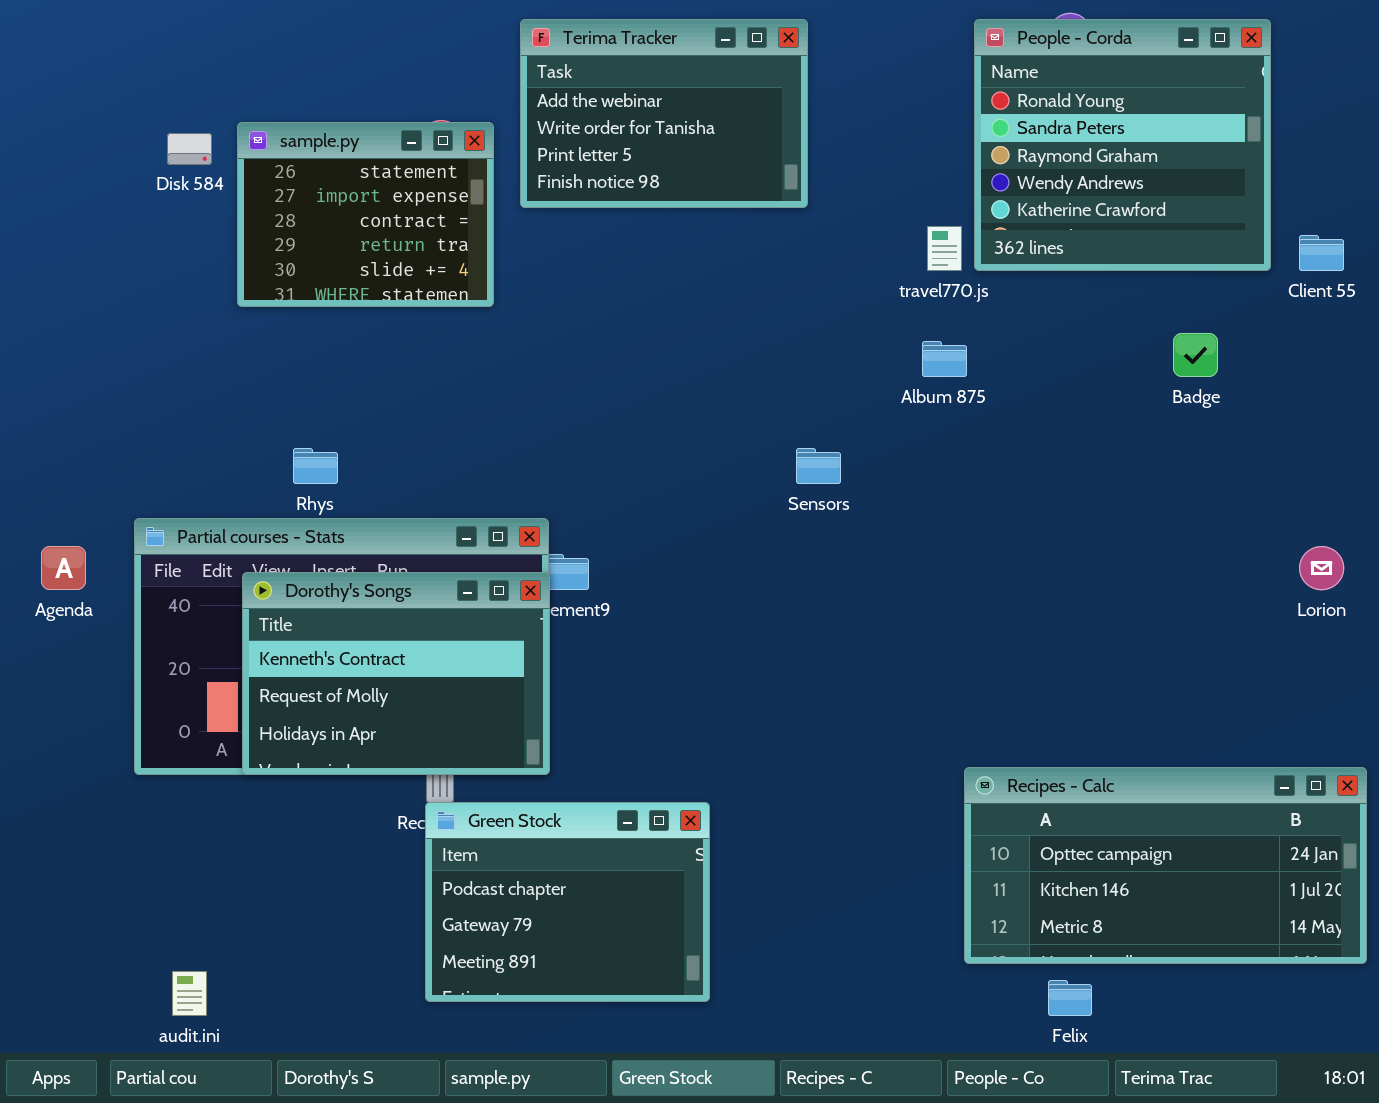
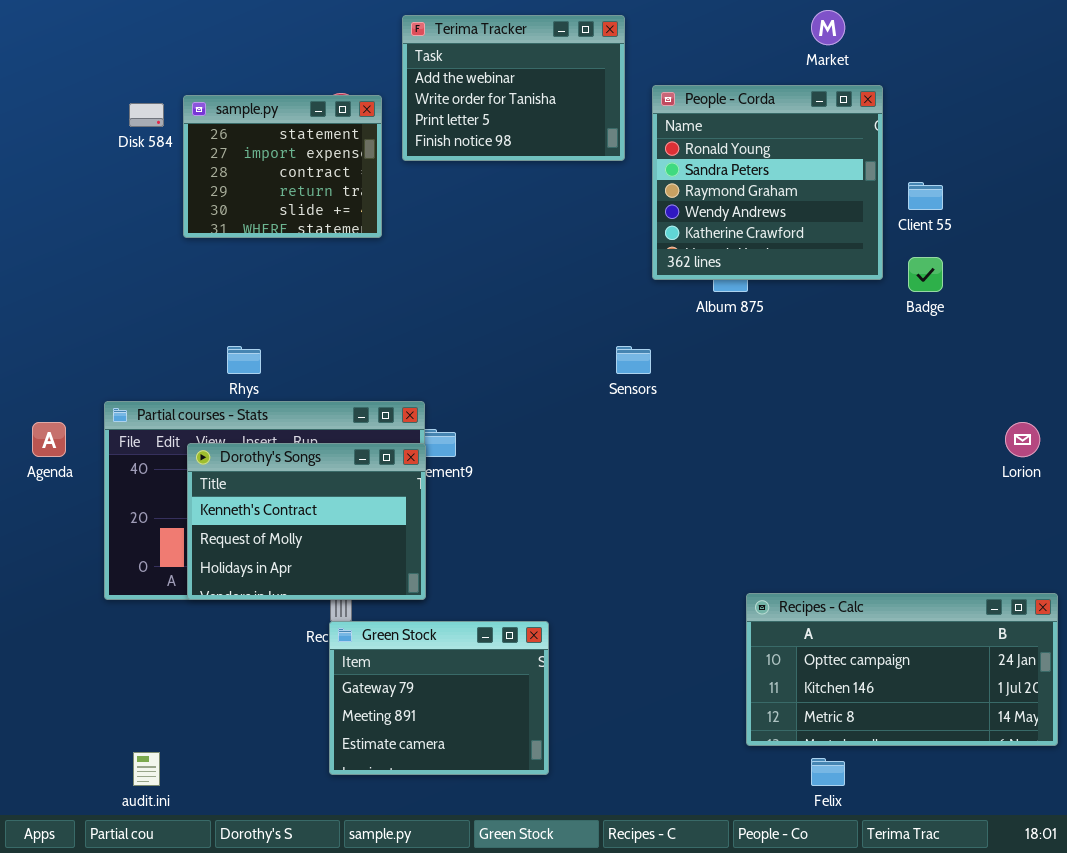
People - Corda: [974,19,1271,271] -> [652,85,883,280], moved
Client 55: [1299,235,1344,271] -> [908,182,943,210], moved
Green Stock: [425,802,710,1002] -> [329,621,549,775], scrolled down 1 row

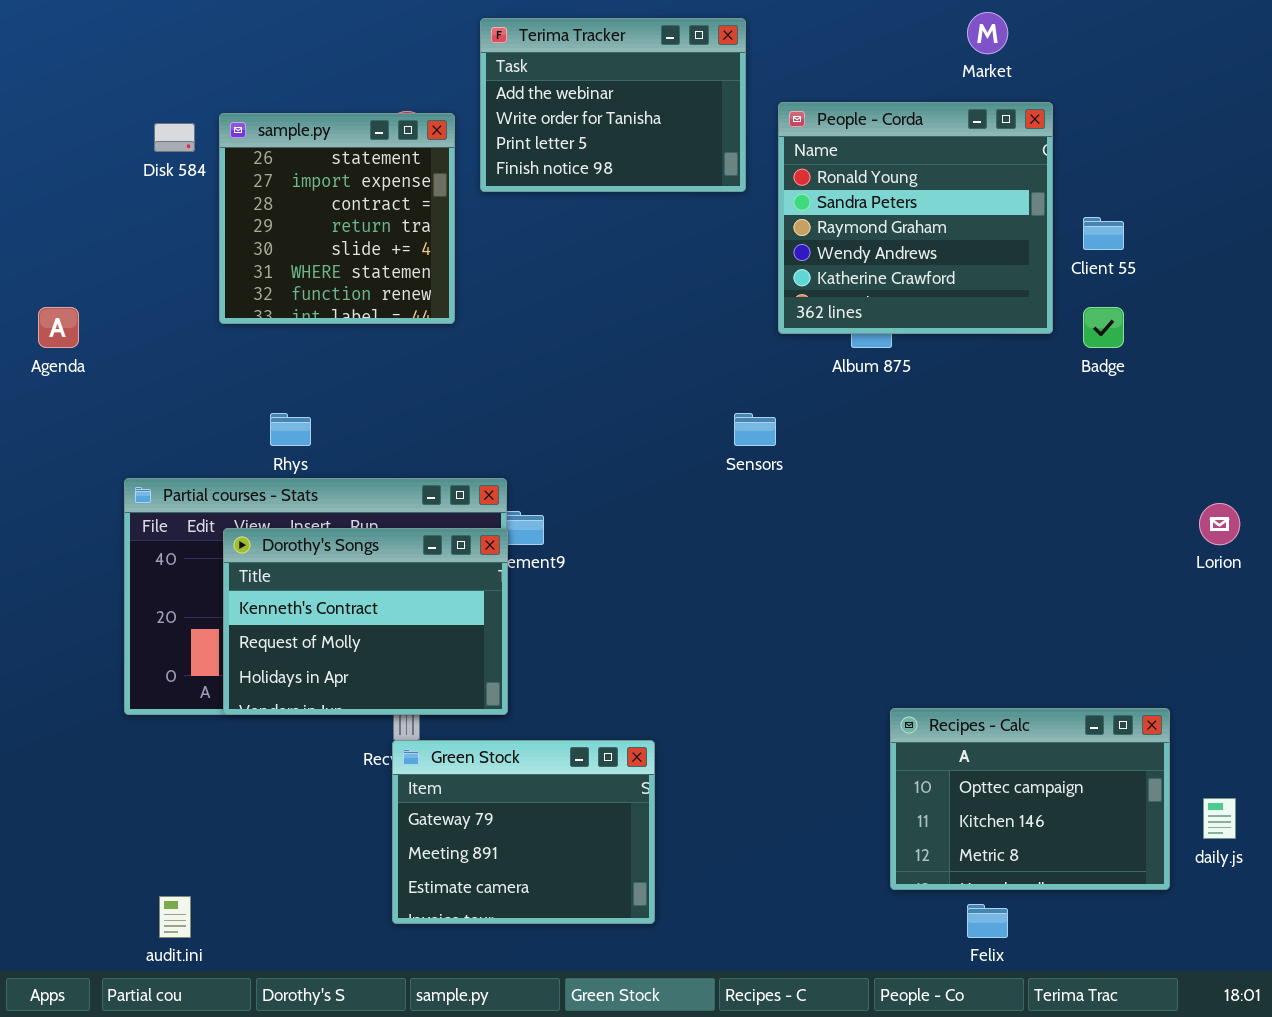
sample.py: [183,95,382,238] -> [219,113,455,324], resized
Agenda: [32,422,66,457] -> [38,307,79,348], moved
Recipes - Calc: [746,593,1058,746] -> [890,708,1170,890], resized

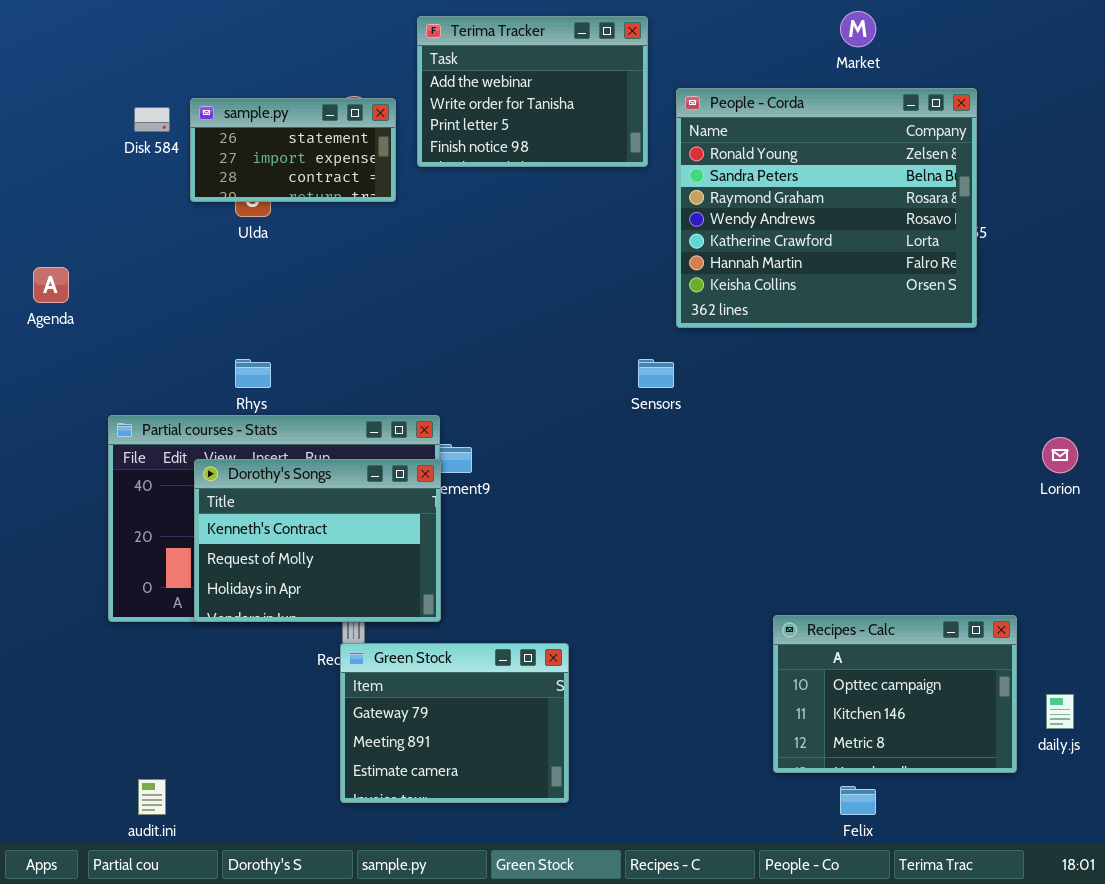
People - Corda: [778,102,1053,334] -> [676,88,977,328], resized
sample.py: [219,113,455,324] -> [190,98,396,202], resized

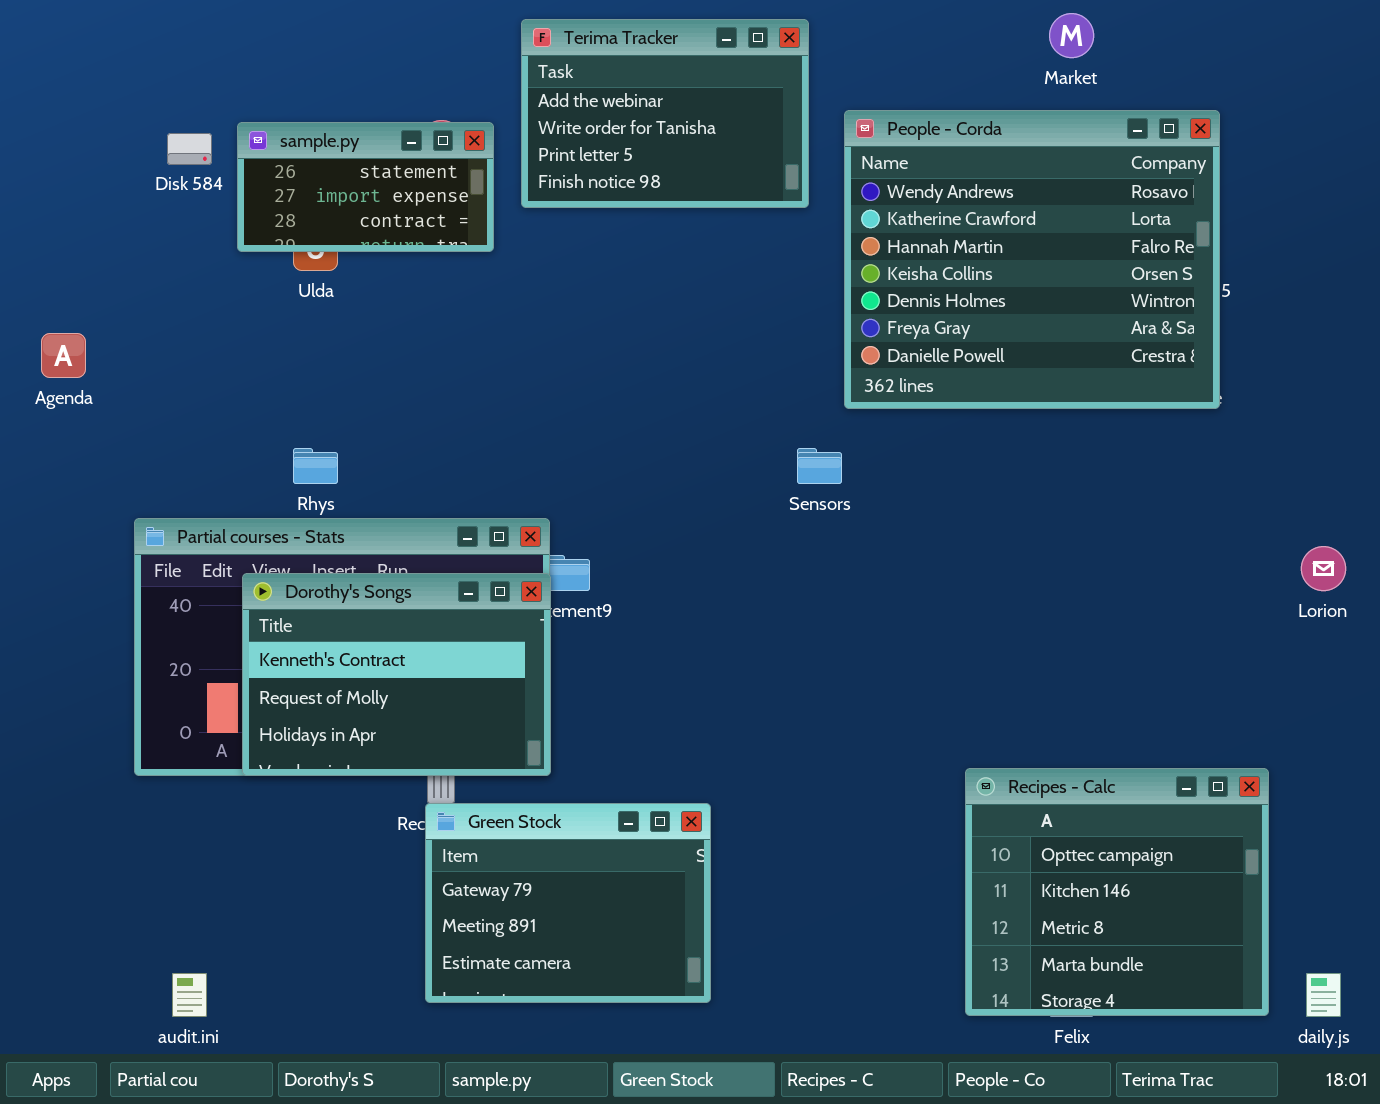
People - Corda: [676,88,977,328] -> [844,110,1220,409], scrolled down 3 rows
Recipes - Calc: [773,615,1017,773] -> [965,768,1269,1016], resized
daily.js: [1046,694,1074,729] -> [1306,973,1341,1017], moved

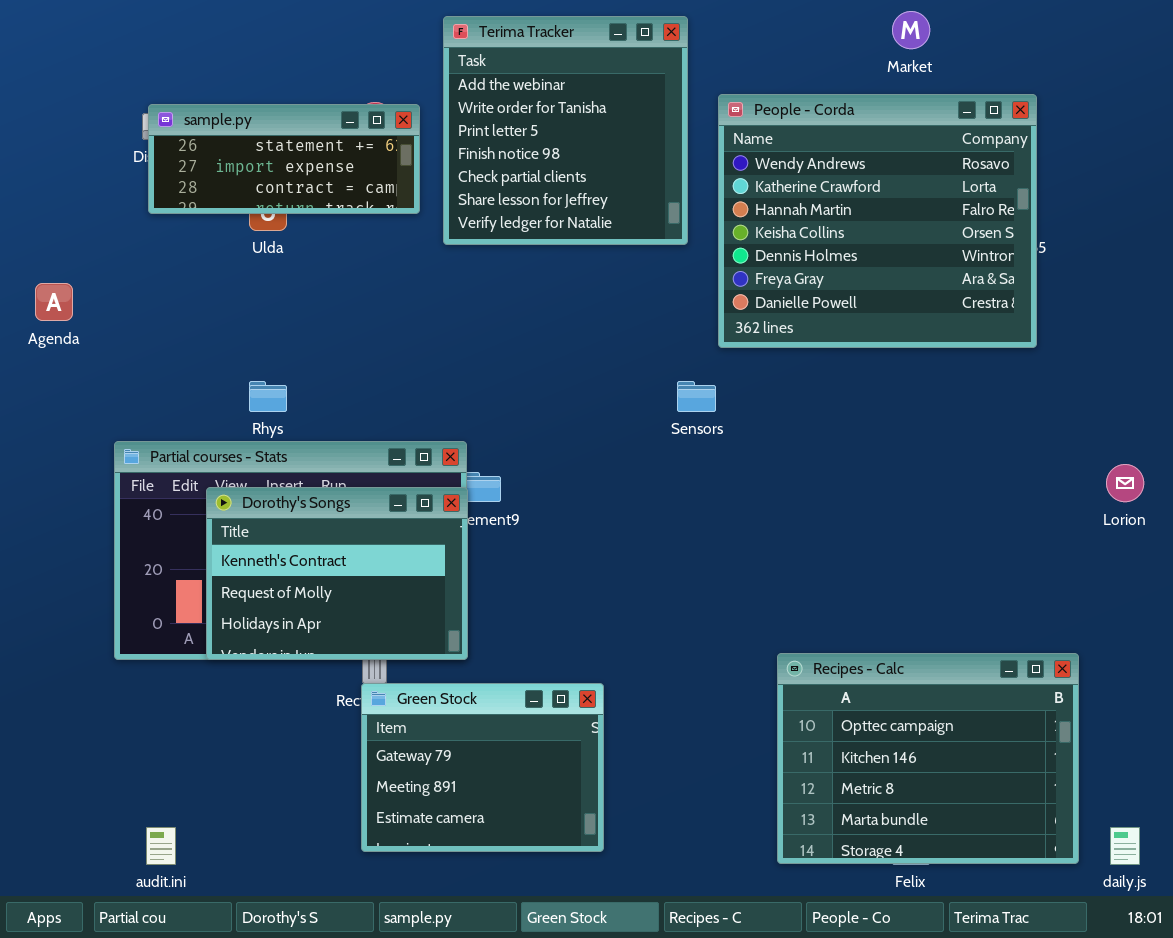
Terima Tracker: [521,19,809,208] -> [443,16,688,245], resized
sample.py: [237,122,494,252] -> [148,104,420,214], resized
Recipes - Calc: [965,768,1269,1016] -> [777,653,1079,864], resized

